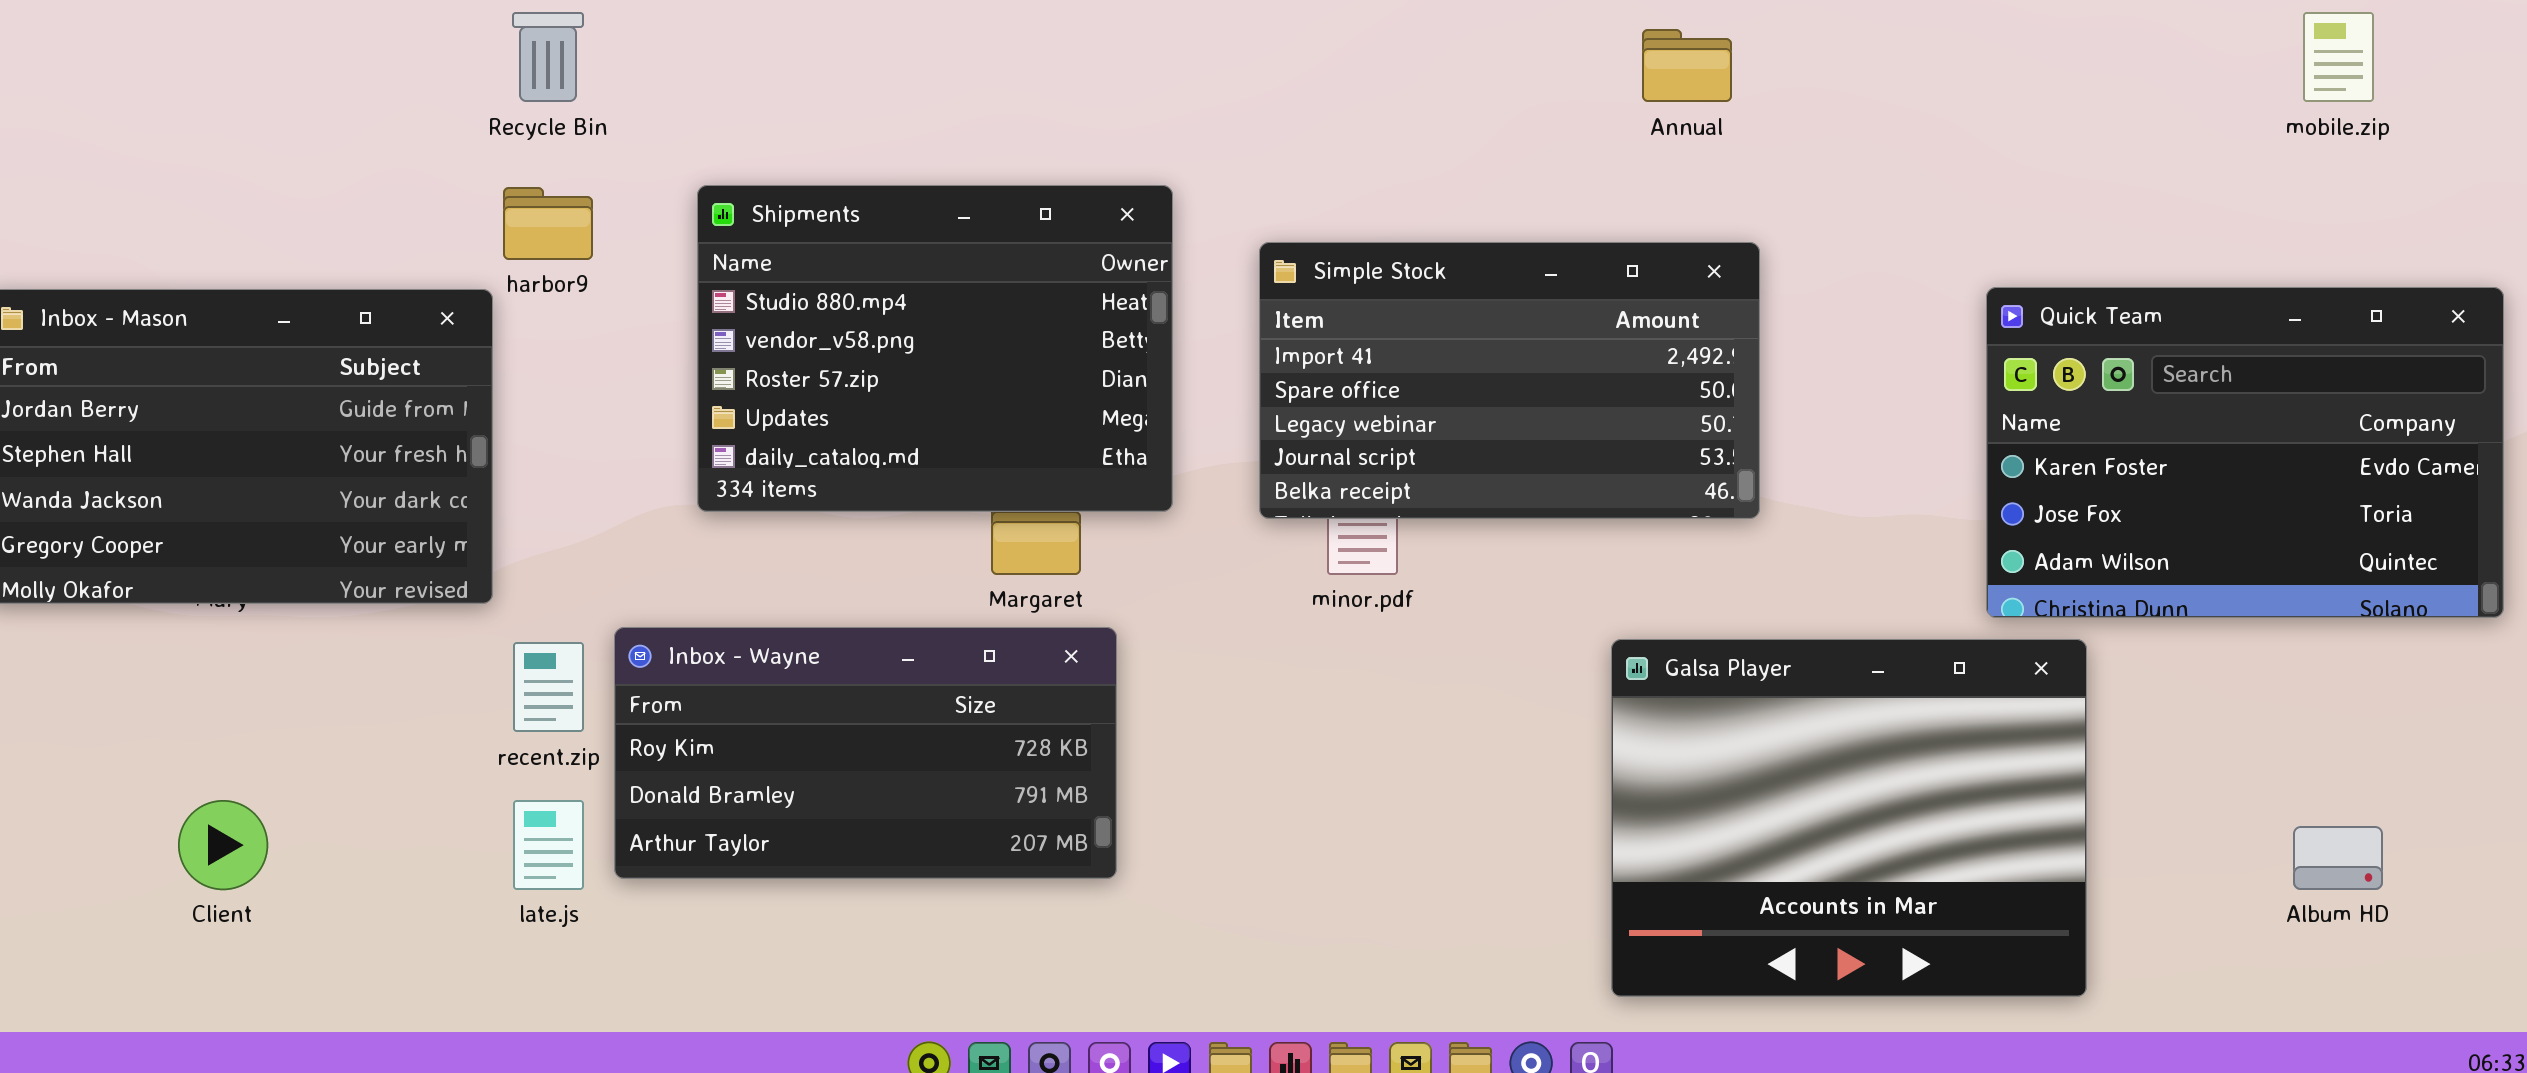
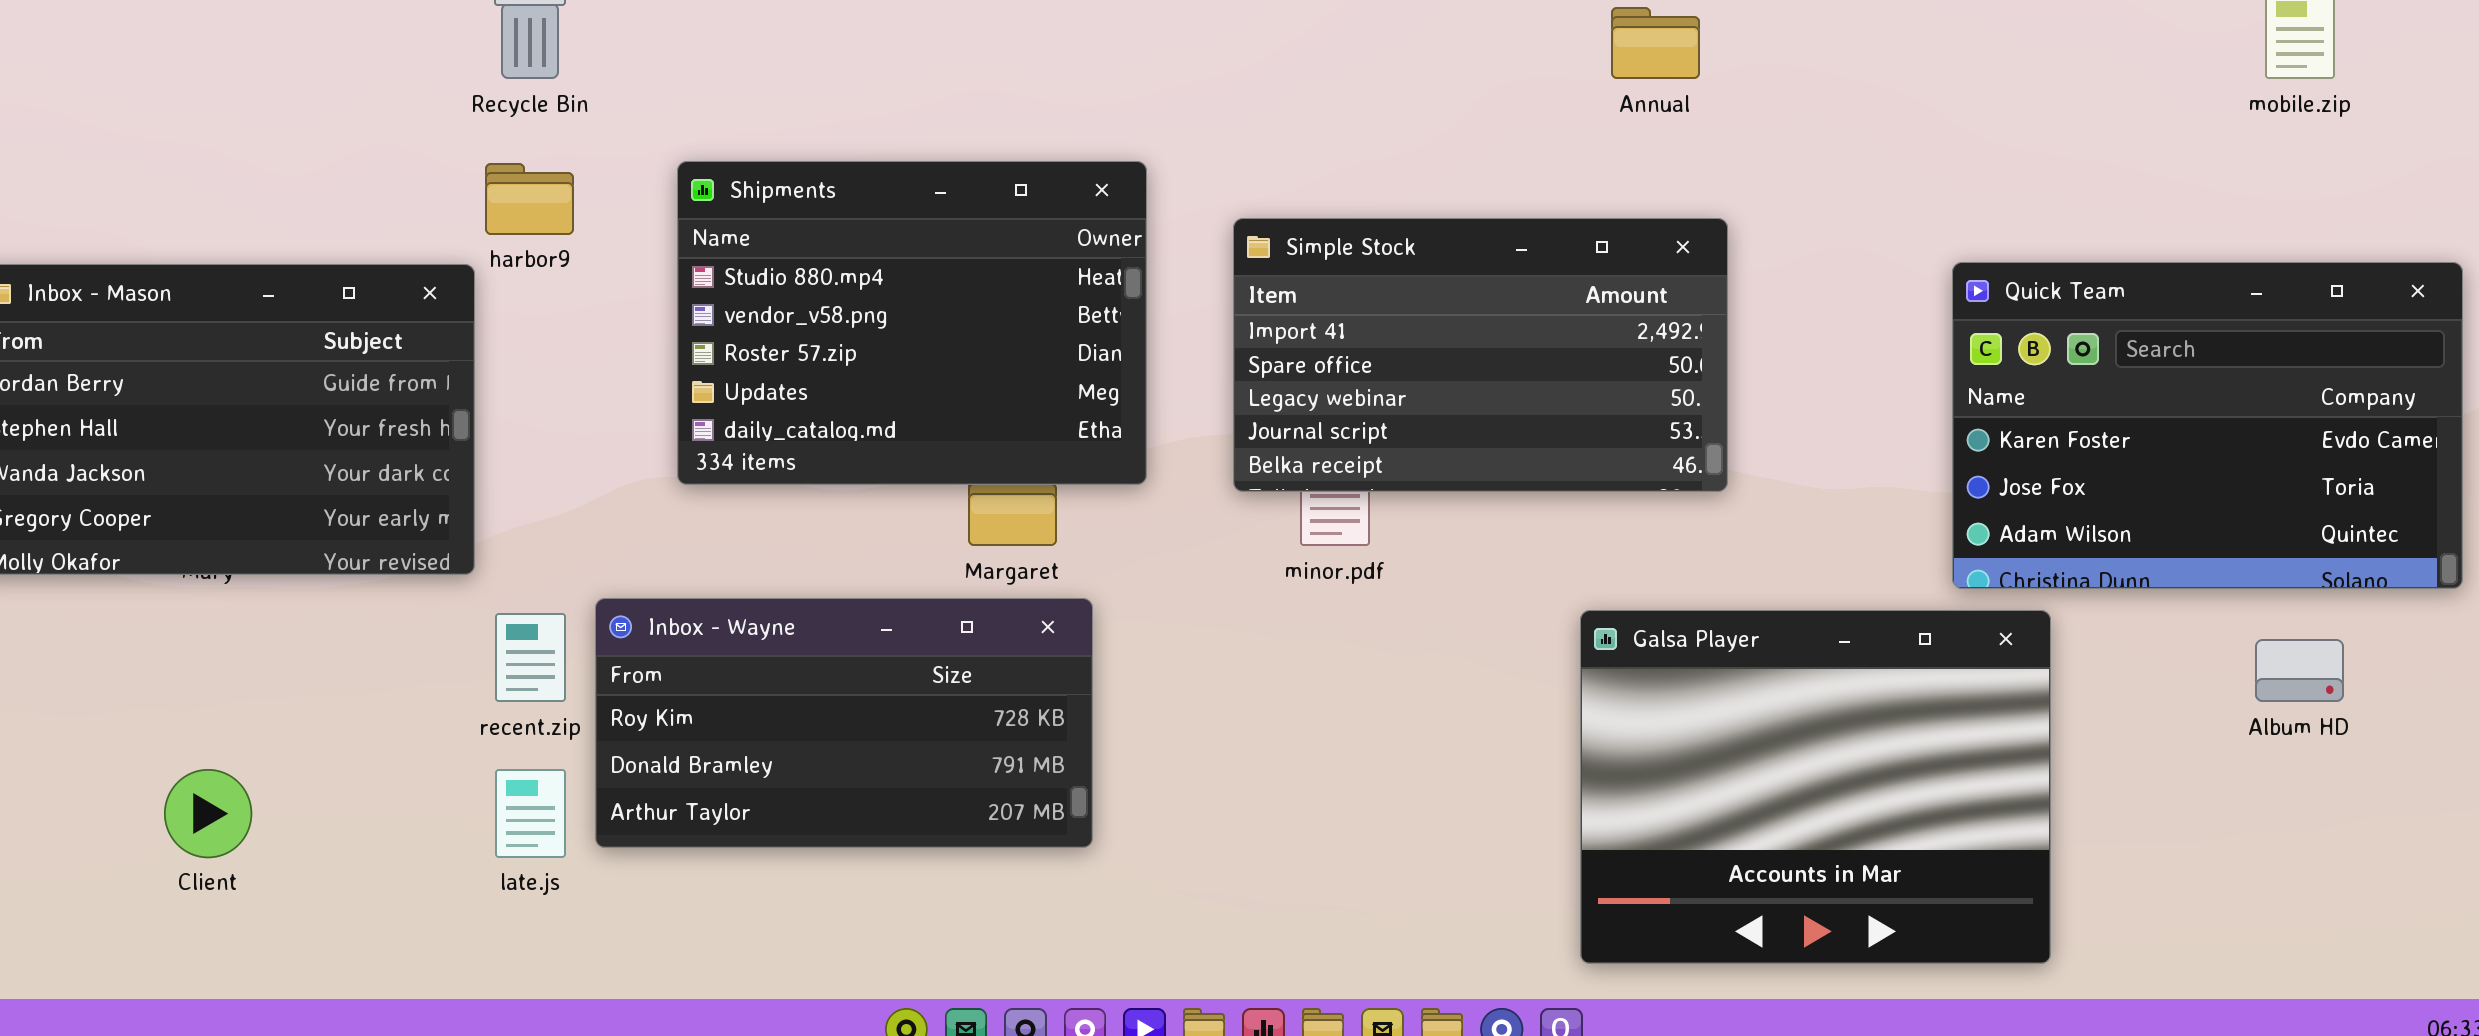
Album HD: [2293,826,2383,890] -> [2255,639,2344,702], moved

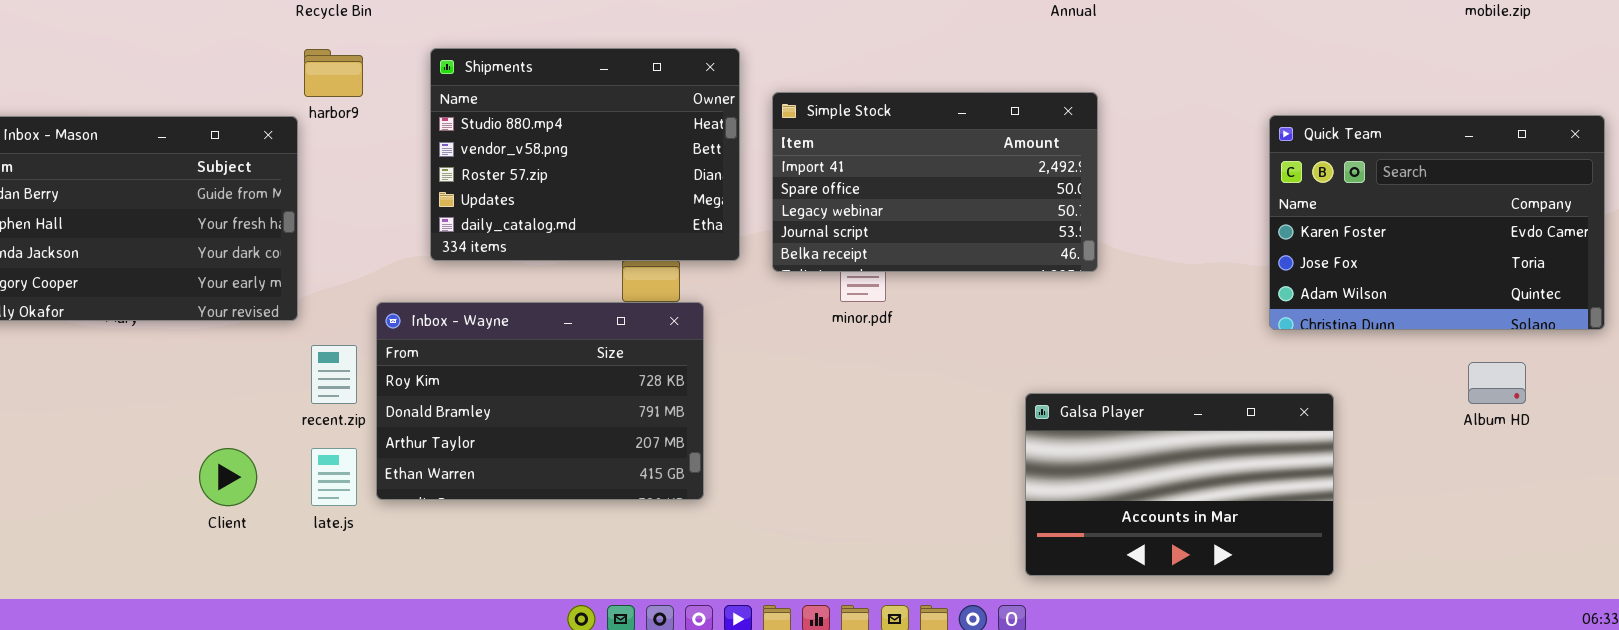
Simple Stock: [1233,218,1728,492] -> [772,92,1098,272], moved
Inbox - Wayne: [595,598,1093,848] -> [376,302,704,500], resized
Galsa Player: [1580,610,2051,964] -> [1025,393,1334,576], resized
Client: [164,769,252,858] -> [199,448,257,506], moved

